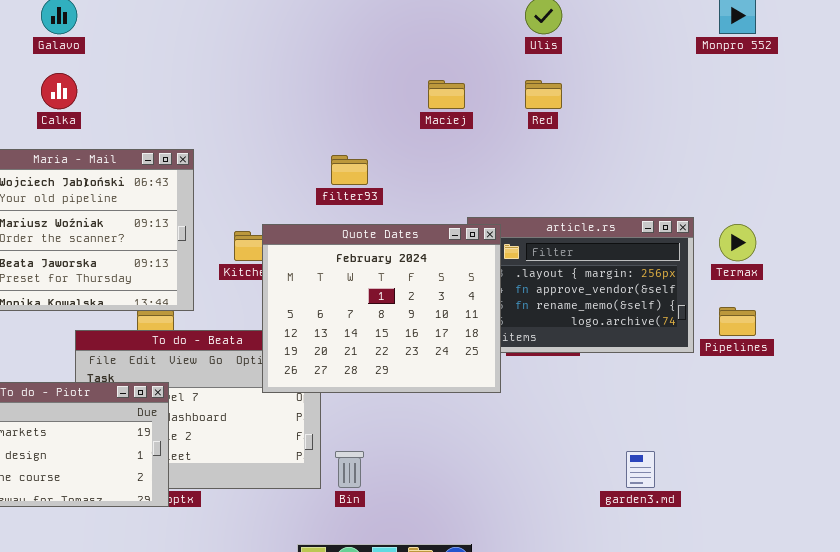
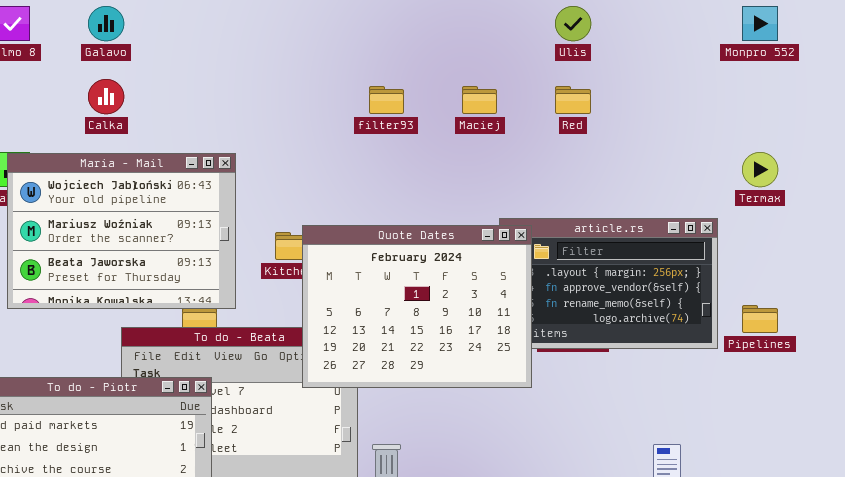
filter93: [331,155,368,185] -> [369,86,404,114], moved
Termax: [719,224,756,261] -> [742,152,778,187], moved

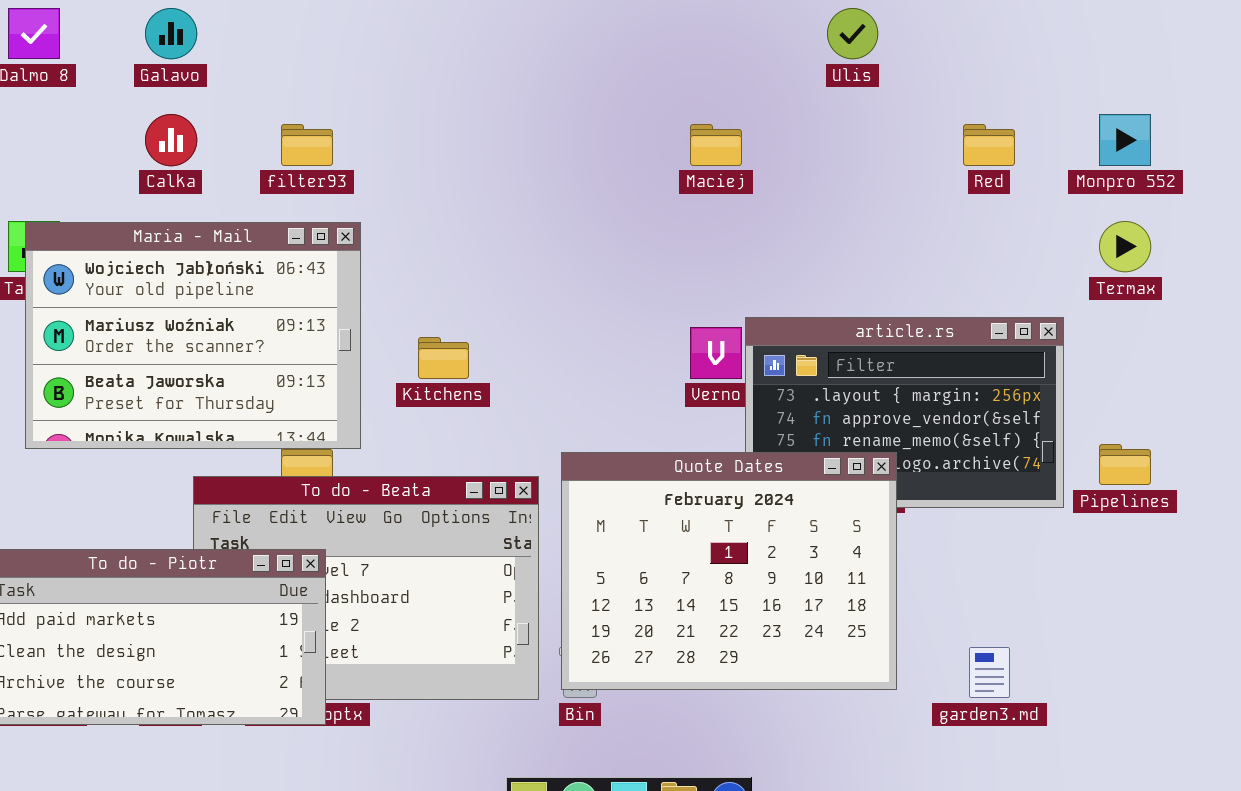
Monpro 552: [742,6,778,41] -> [1099,114,1151,166], moved
filter93: [369,86,404,114] -> [281,124,333,166], moved
Red: [555,86,591,114] -> [963,124,1015,166], moved
Quote Dates: [302,225,532,388] -> [561,452,897,690], moved

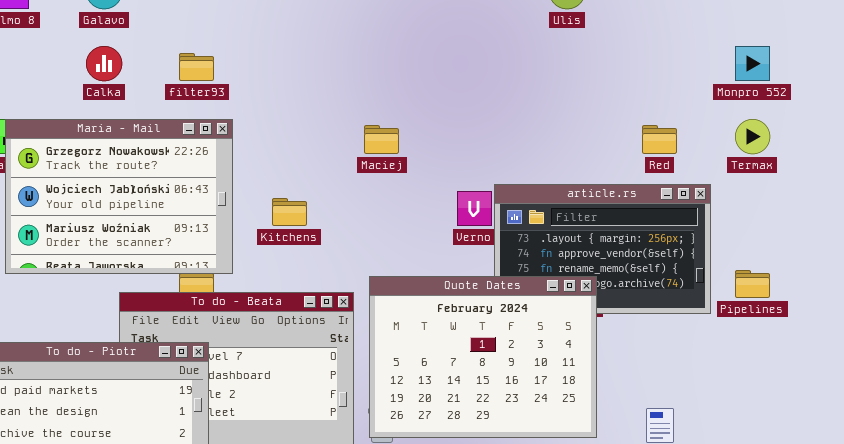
Maciej: [690,124,742,166] -> [364,125,399,154], moved
Red: [963,124,1015,166] -> [642,125,677,154], moved
Maria - Mail: [25,222,361,449] -> [5,119,233,274], scrolled up 1 row

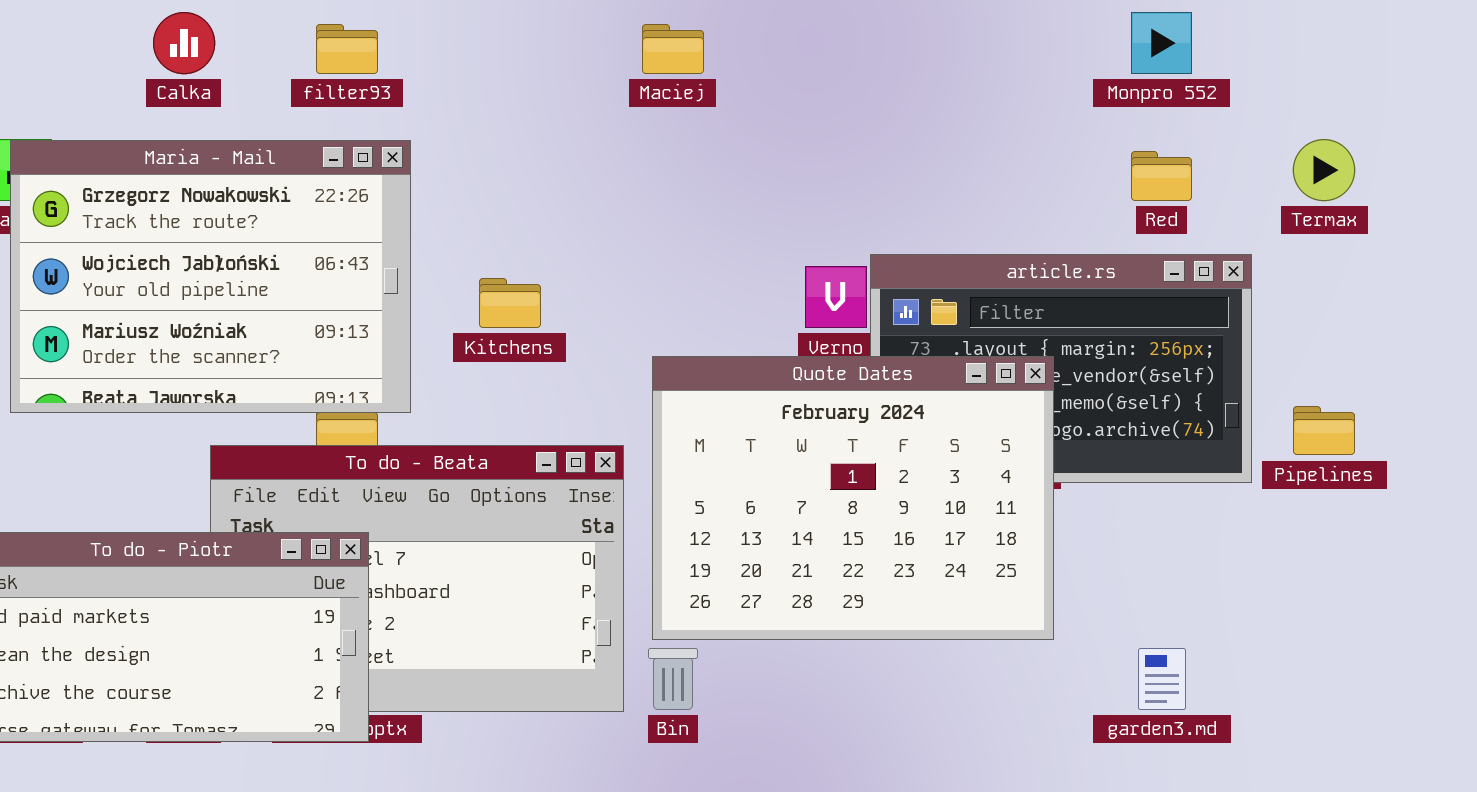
Monpro 552: [735,46,770,81] -> [1131,12,1192,74], moved
Maciej: [364,125,399,154] -> [642,24,704,74], moved
Quote Dates: [369,276,597,438] -> [652,356,1054,640], moved

